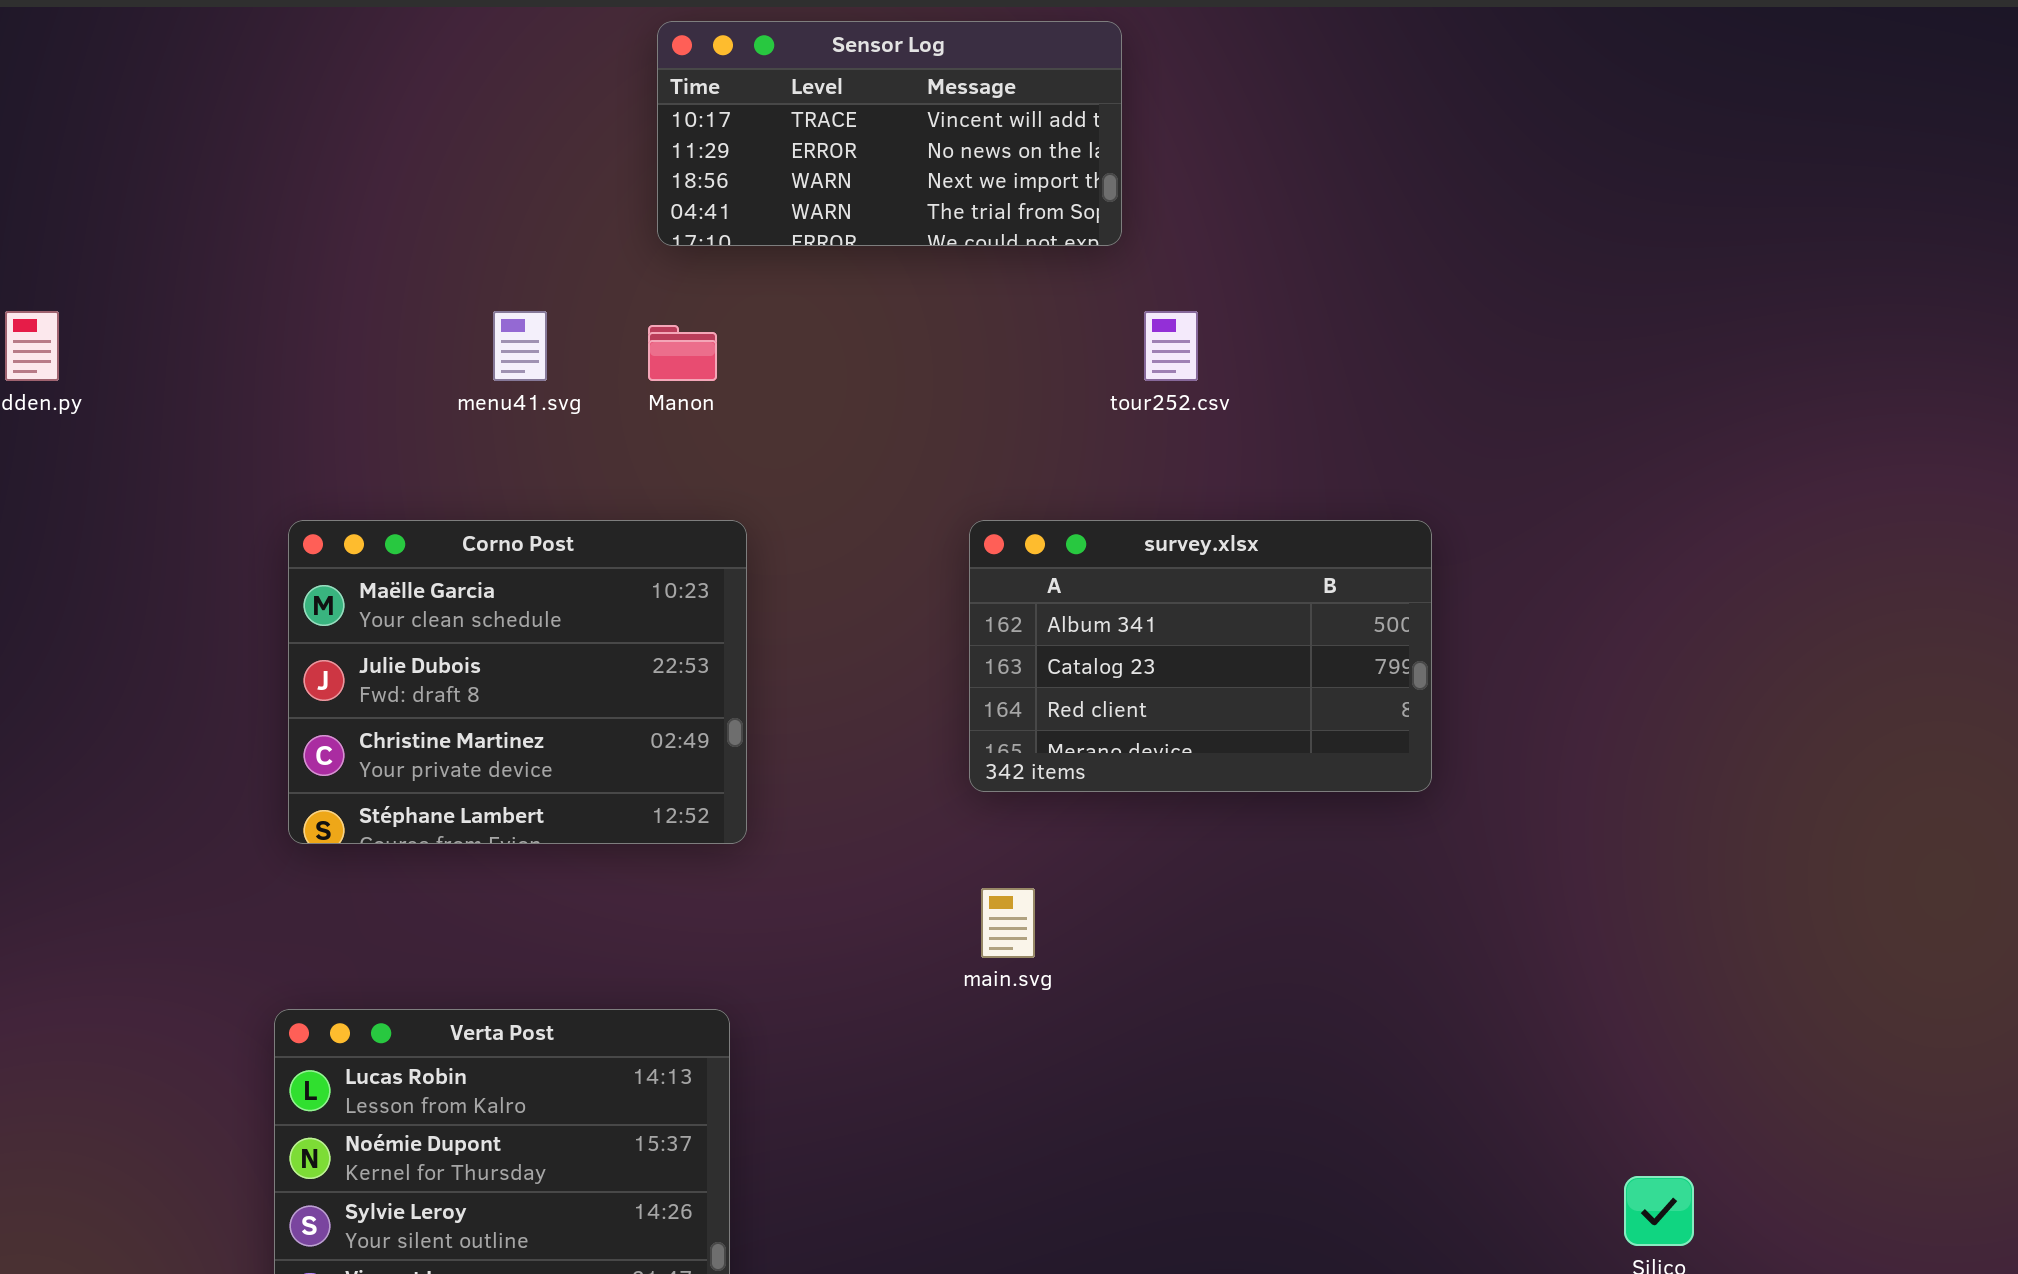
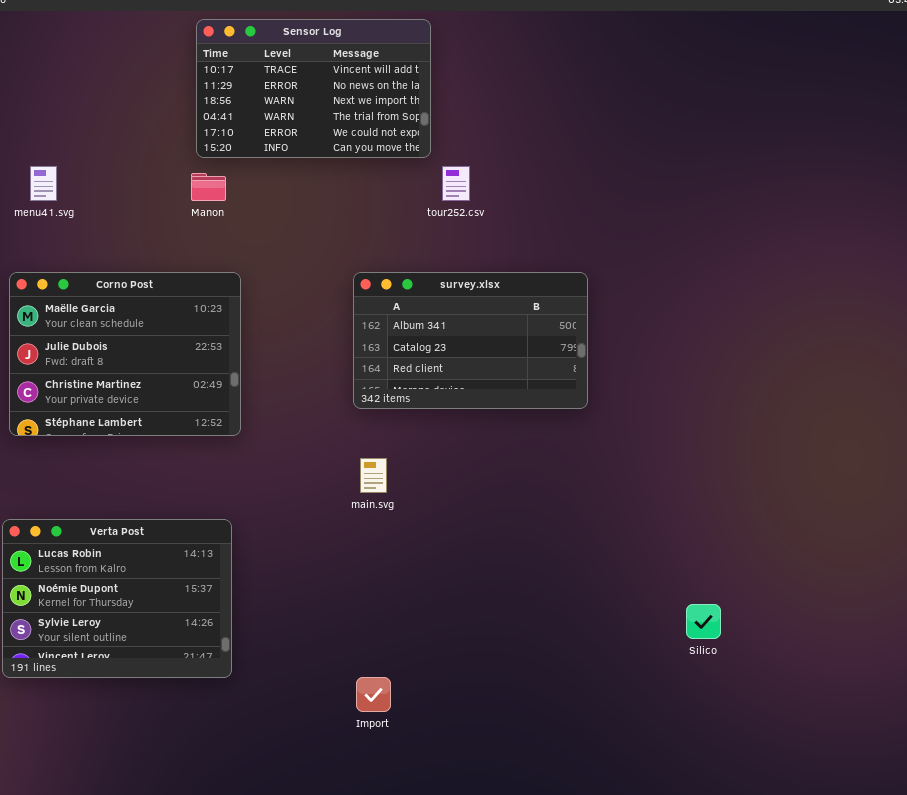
Sensor Log: [657,21,1122,246] -> [196,19,431,158], resized
menu41.svg: [493,311,547,381] -> [30,166,57,201], moved

